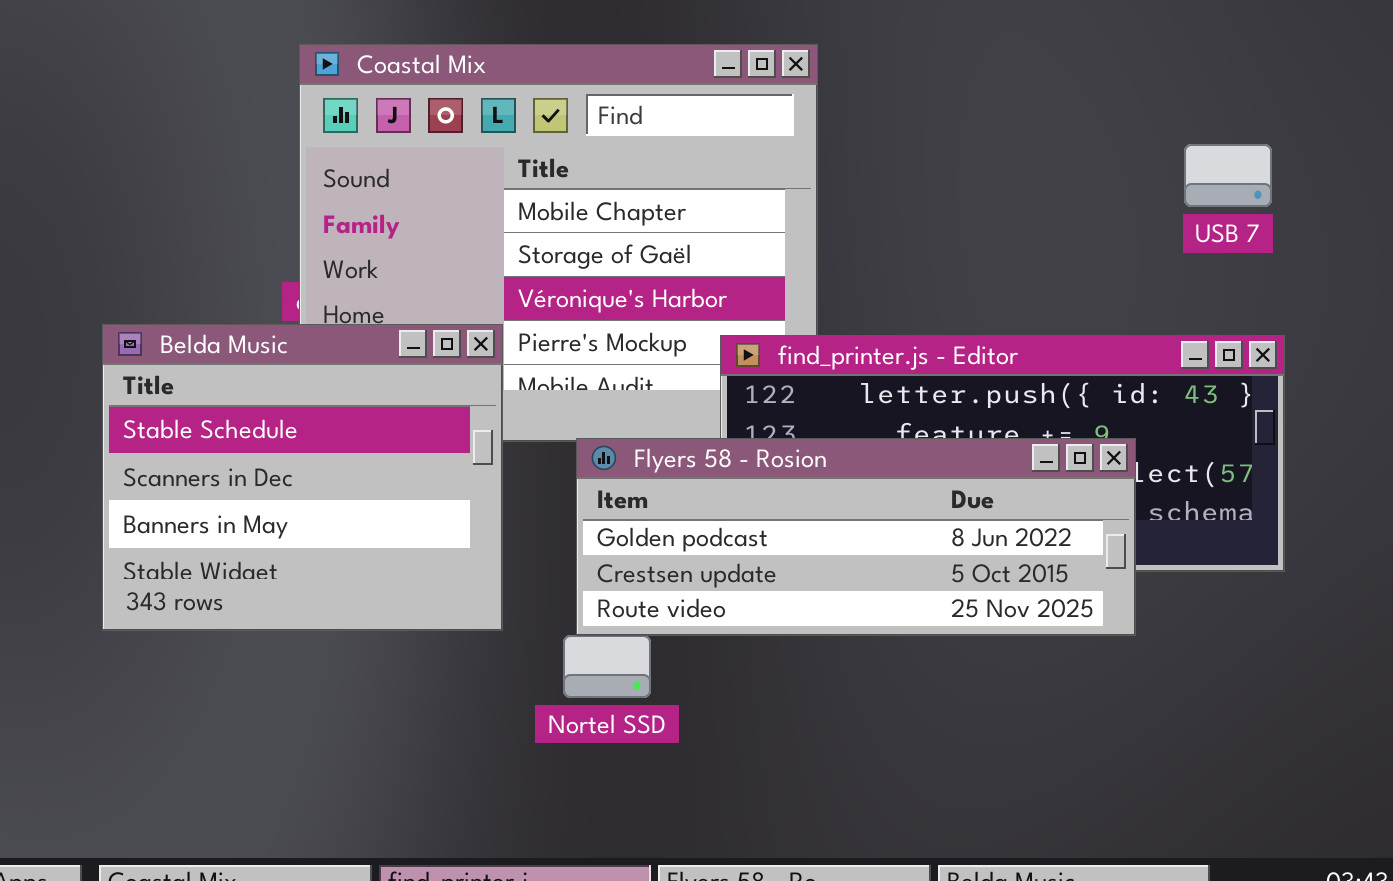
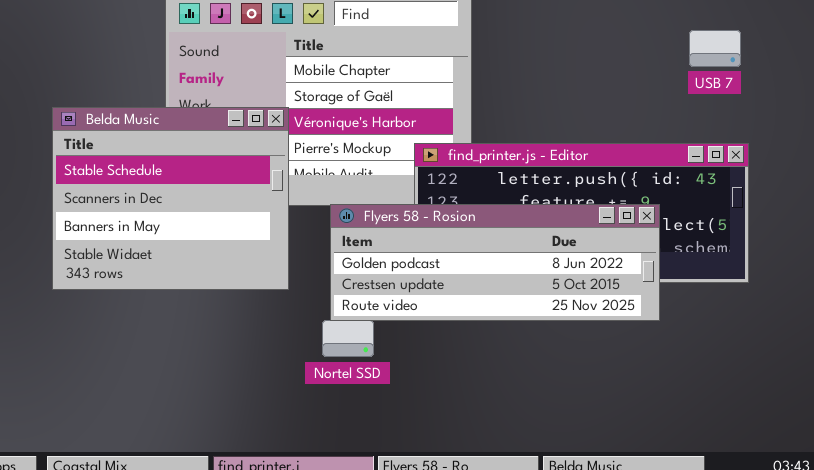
Belda Music: [102,324,503,631] -> [52,107,289,290], moved

